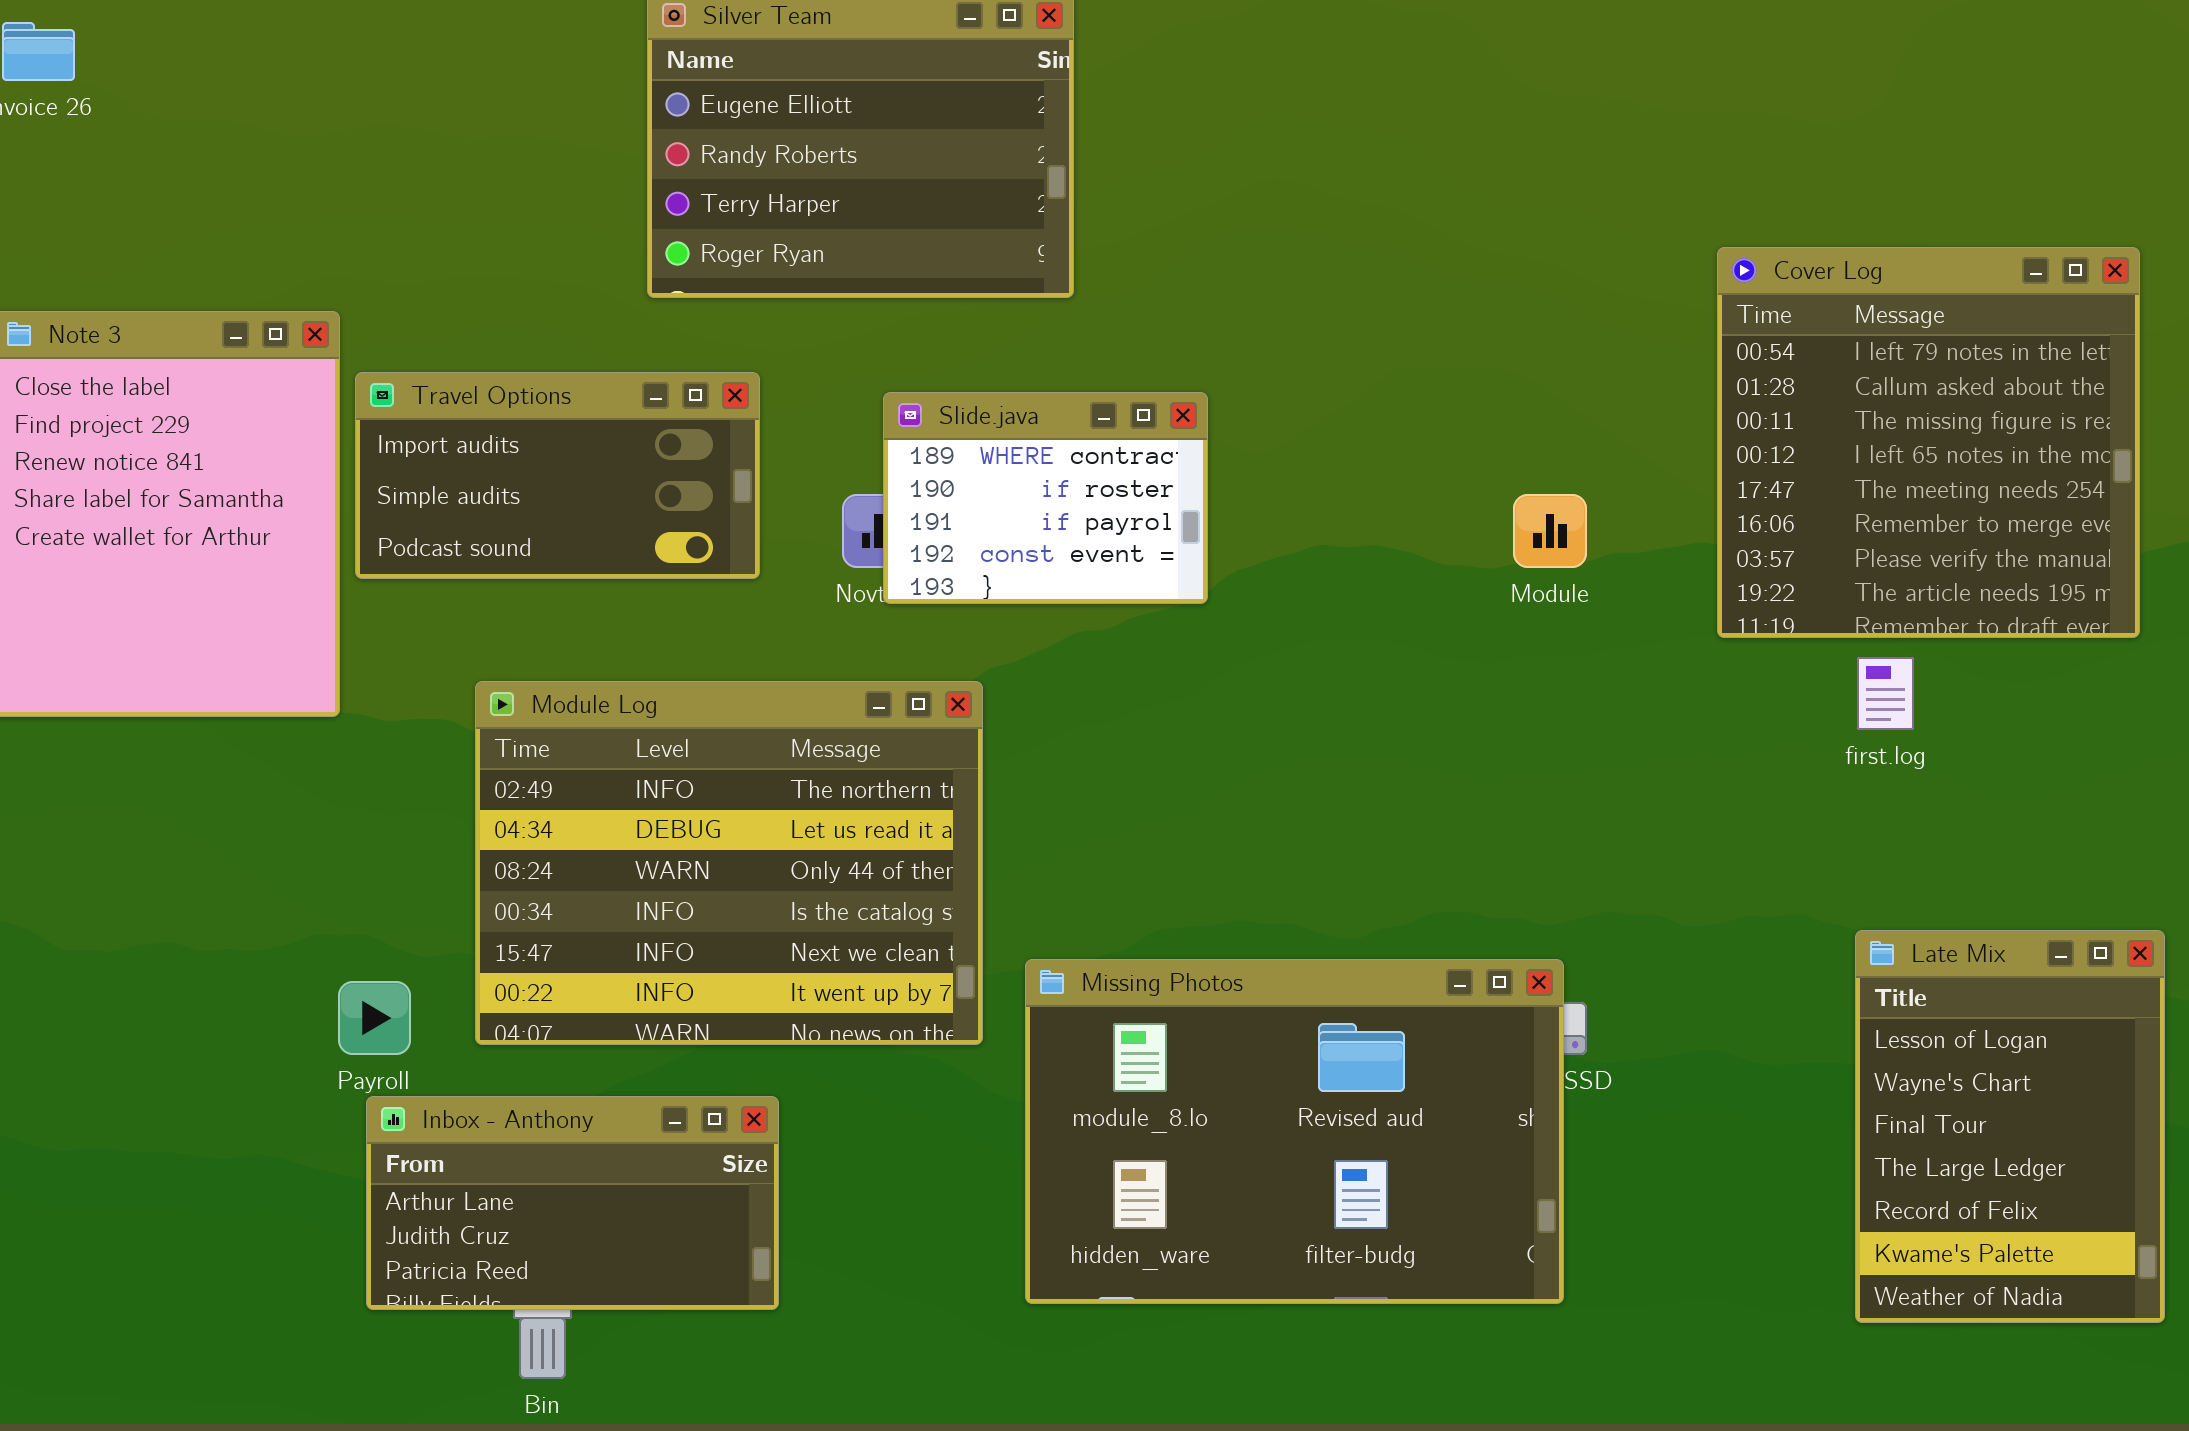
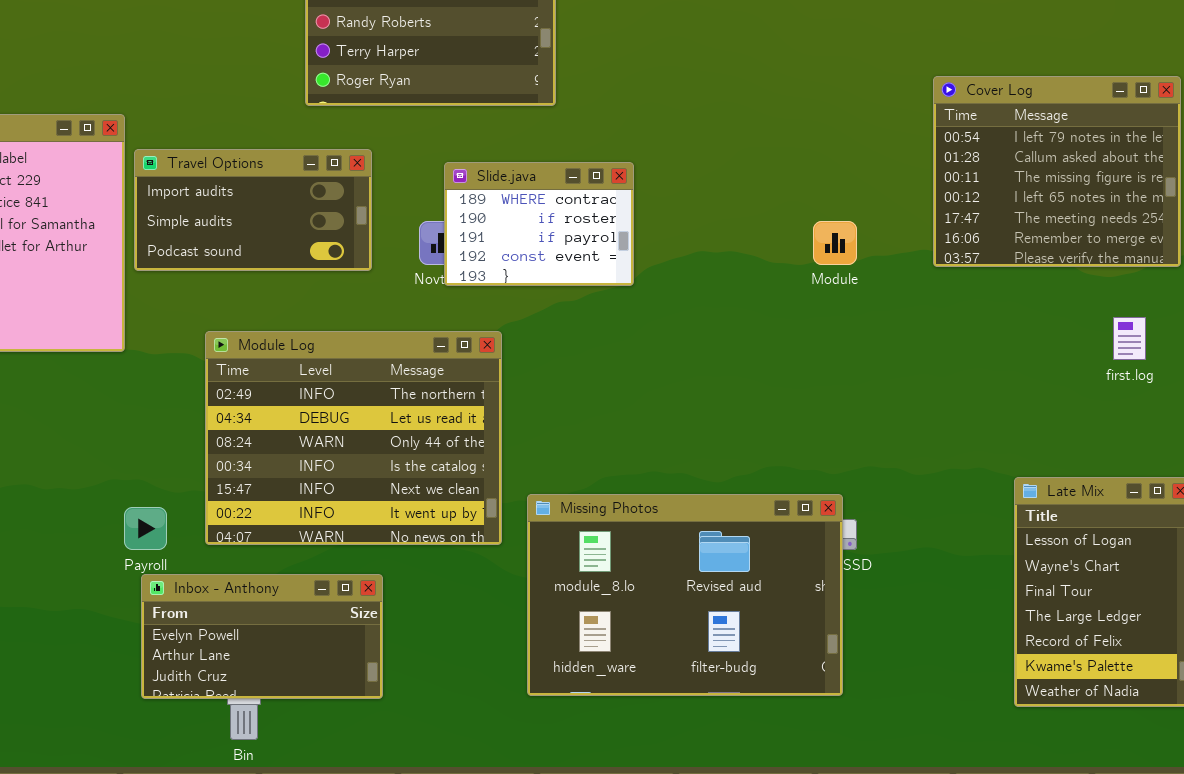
Cover Log: [1717,247,2140,638] -> [933,76,1181,267], resized
first.log: [1857,657,1914,730] -> [1113,317,1146,360], moved
Inbox - Anthony: [366,1096,779,1310] -> [141,574,383,699], scrolled up 1 row

